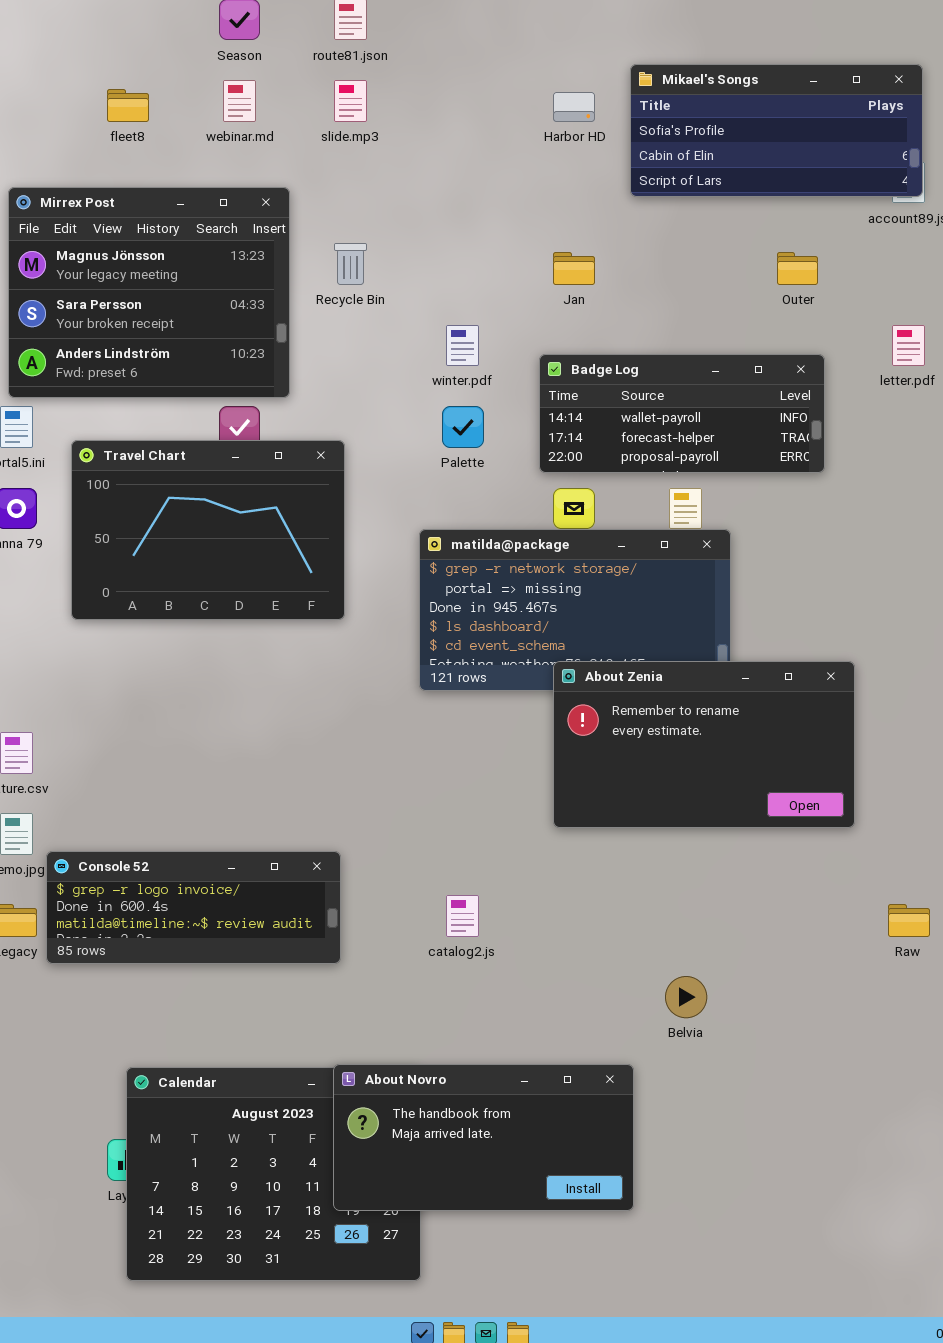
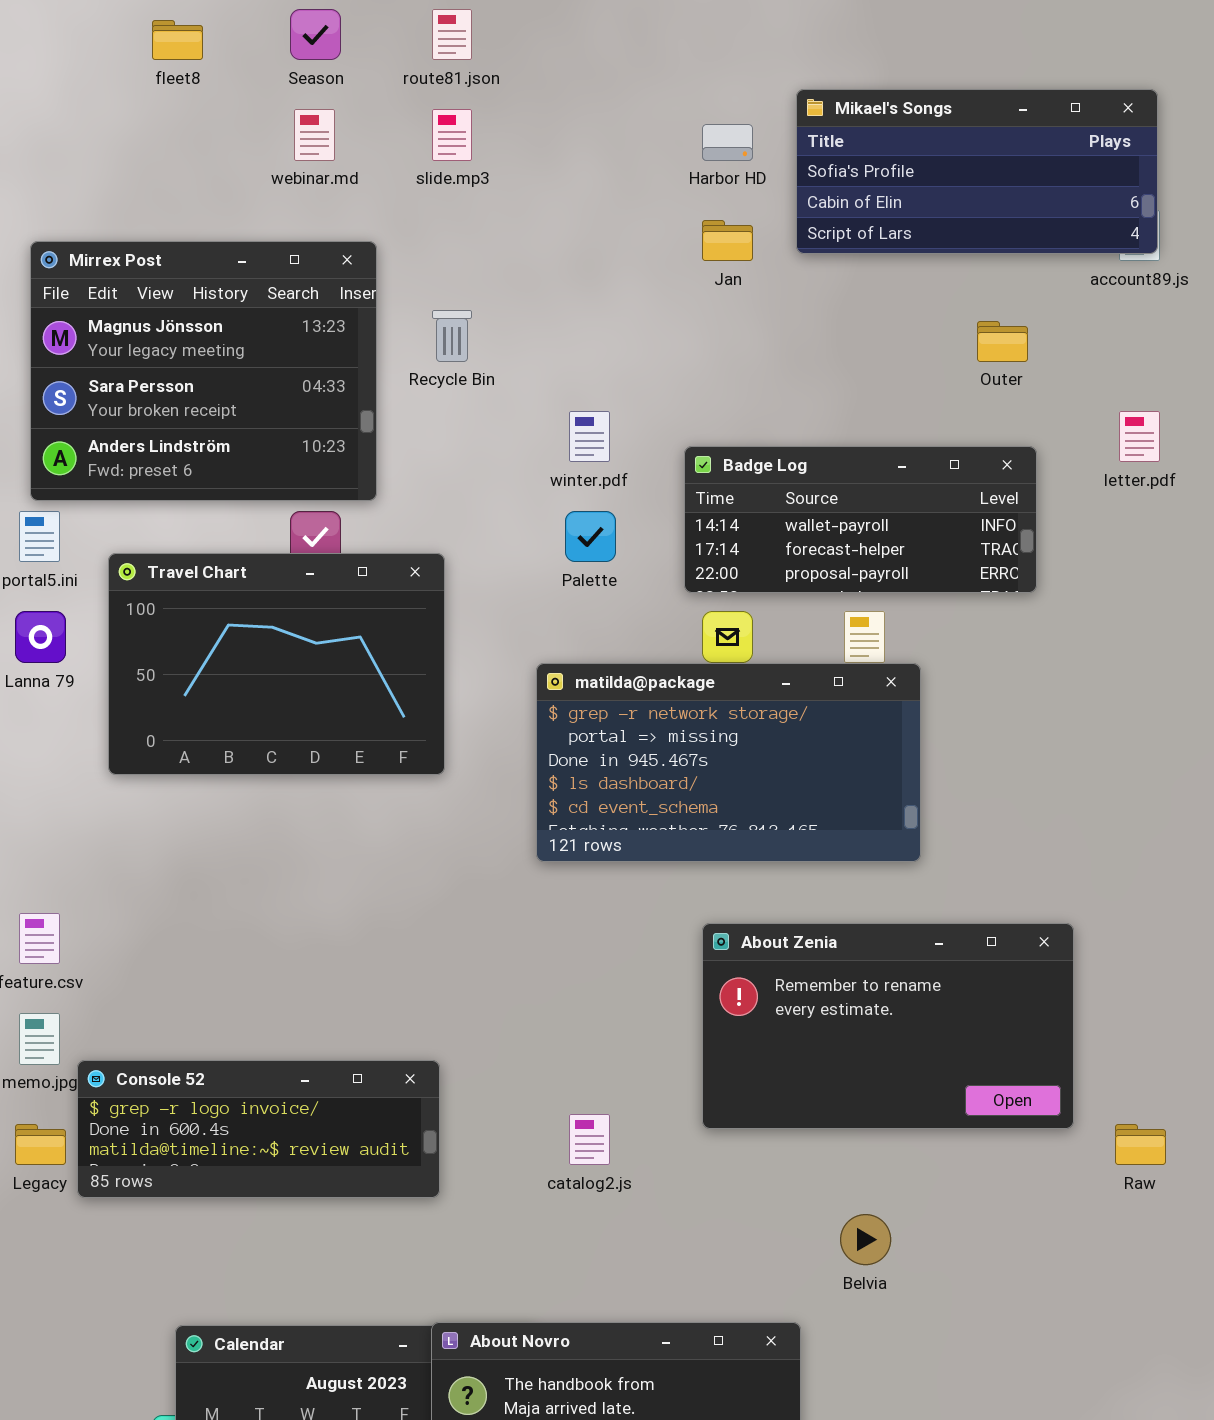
fleet8: [107,89,149,122] -> [152,20,203,60], moved
Jan: [553,252,595,285] -> [702,220,753,261], moved
About Zenia: [553,661,855,828] -> [702,923,1074,1129], moved

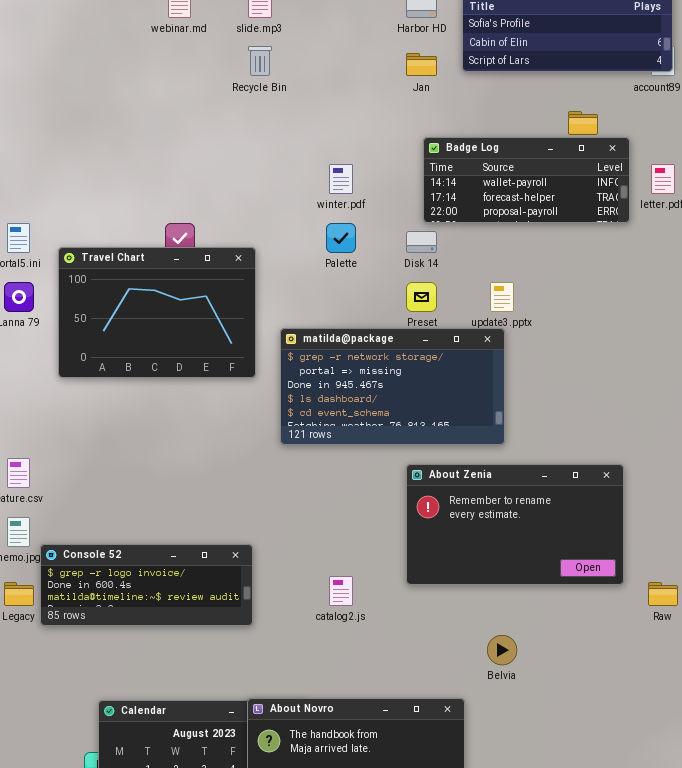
Mirrex Post: [30,241,377,501] -> none, closed
Recycle Bin: [432,310,472,362] -> [248,46,272,76], moved
Badge Log: [684,446,1037,593] -> [423,137,630,223], moved
matilda@package: [536,663,921,862] -> [280,328,505,445], moved

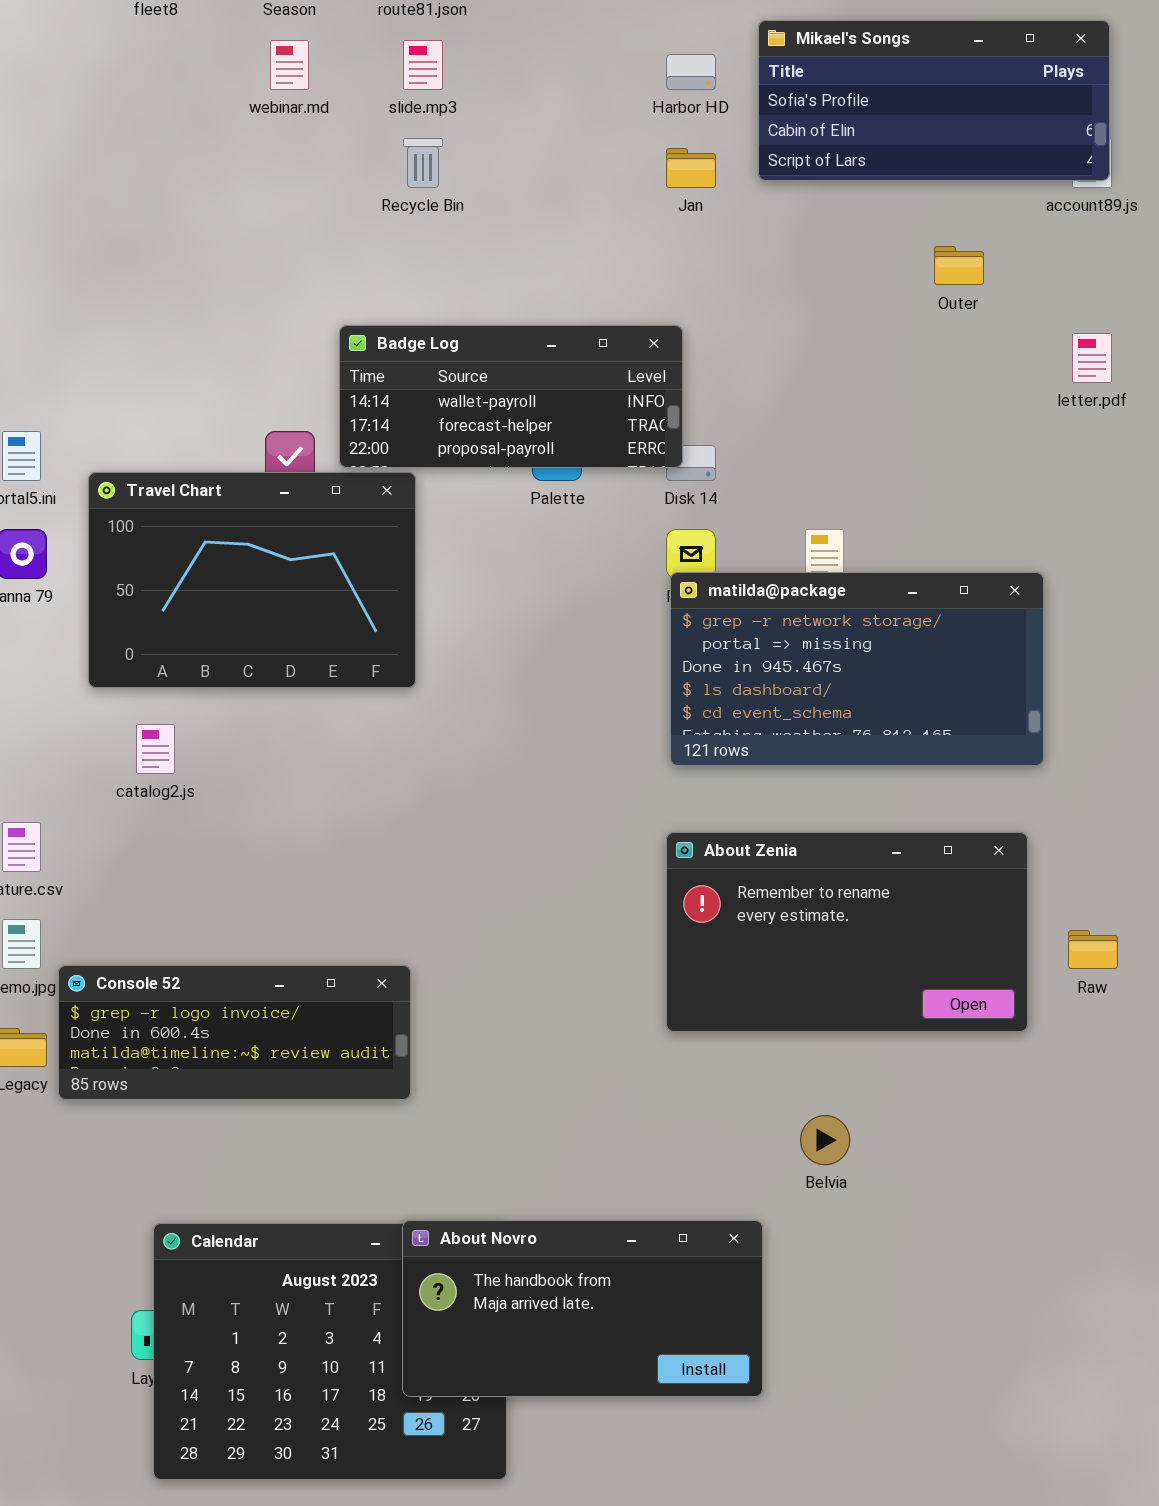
Badge Log: [423,137,630,223] -> [339,325,683,468], moved
matilda@package: [280,328,505,445] -> [670,572,1044,766], moved
catalog2.js: [329,576,353,606] -> [136,724,175,774], moved
Raw: [648,582,678,606] -> [1068,930,1118,969], moved

